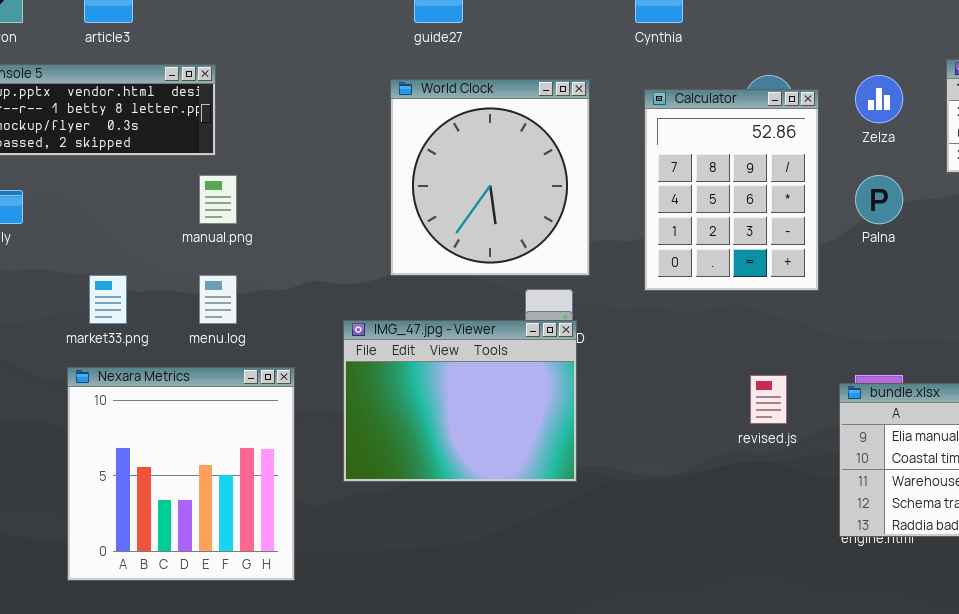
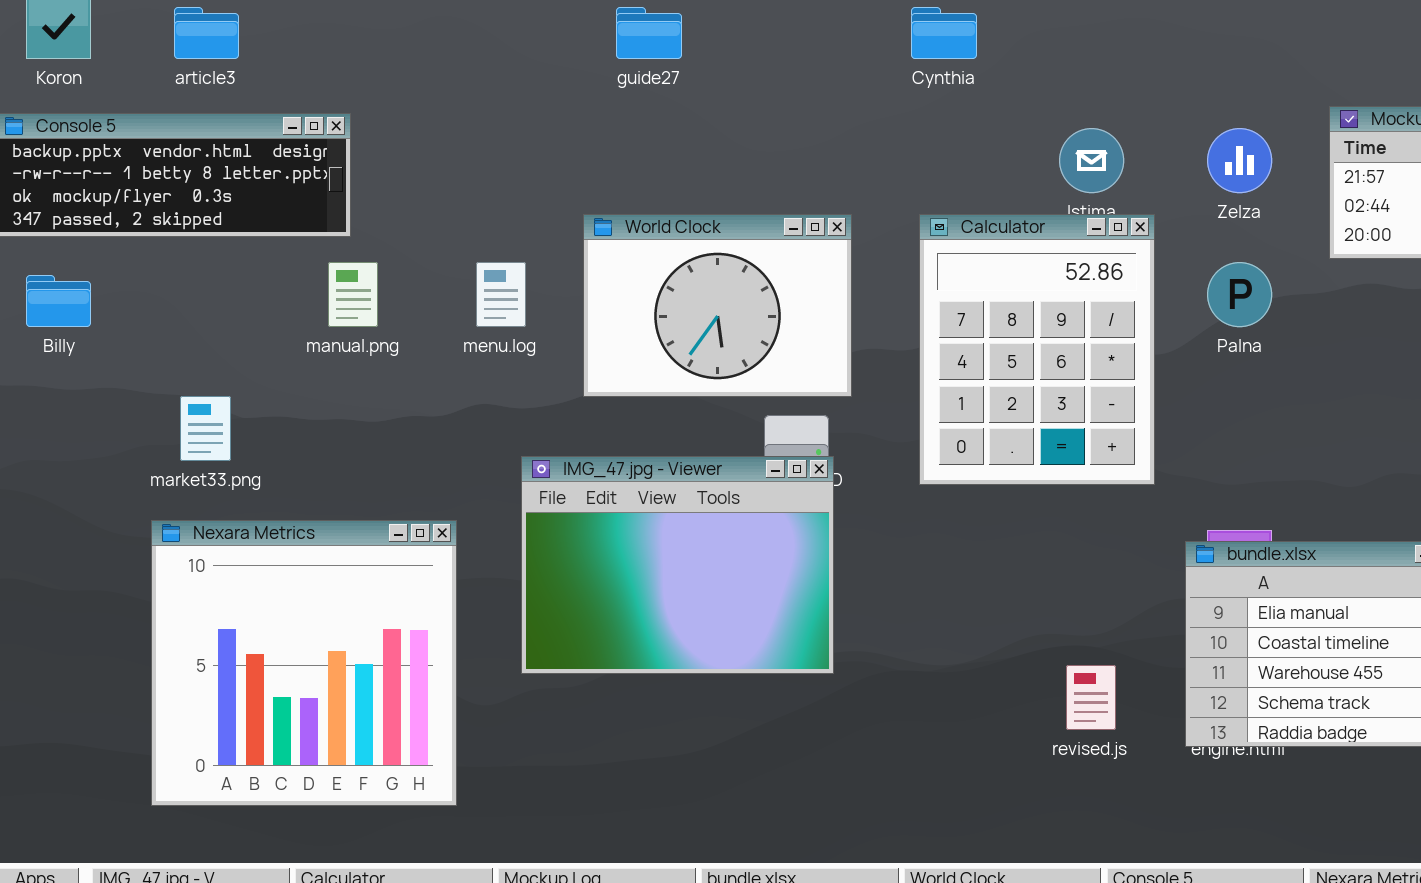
World Clock: [390,79,590,276] -> [583,214,852,397], resized
Calculator: [644,89,819,291] -> [919,214,1155,485], moved
menu.log: [199,275,237,324] -> [476,262,526,327], moved
revised.js: [750,375,787,424] -> [1066,665,1116,730], moved

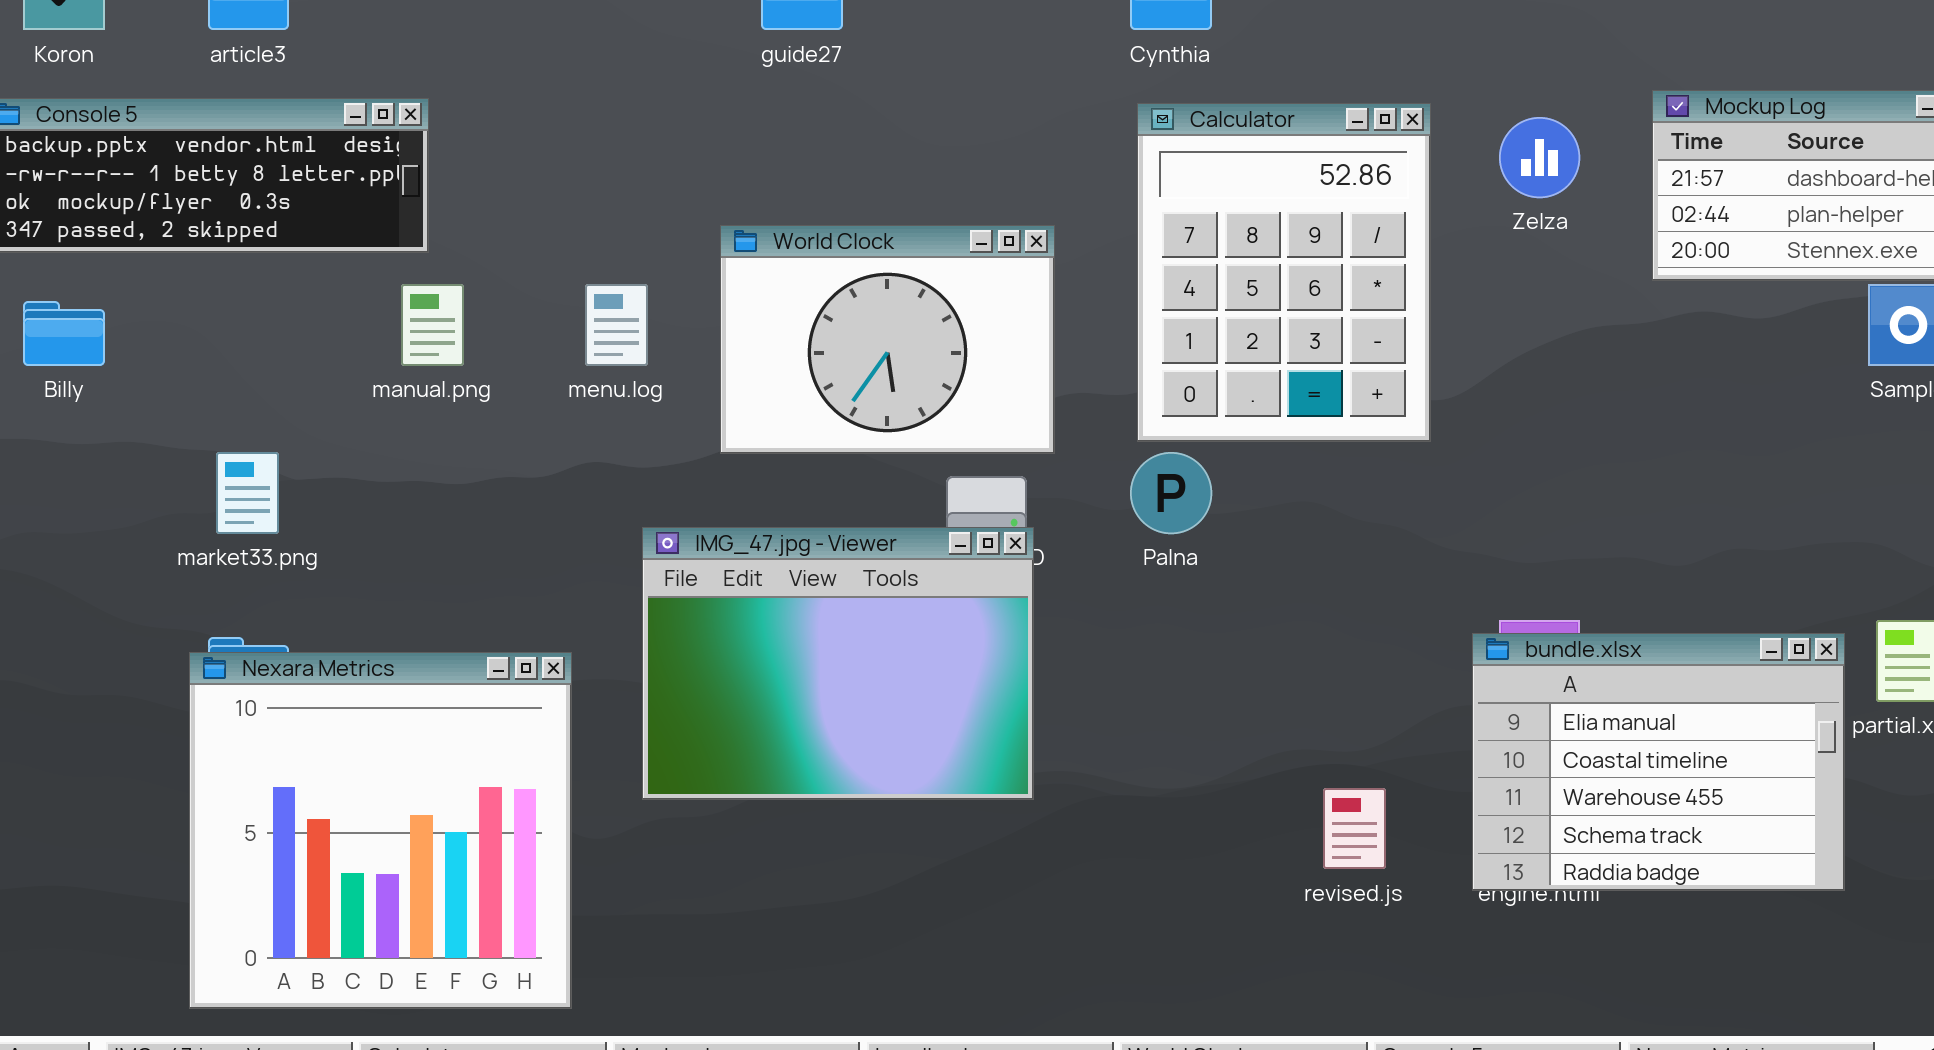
Calculator: [919,214,1155,485] -> [1137,103,1431,442], moved
Palna: [1207,262,1272,327] -> [1130,452,1212,534], moved
Nexara Metrics: [151,520,457,806] -> [189,652,572,1009], moved

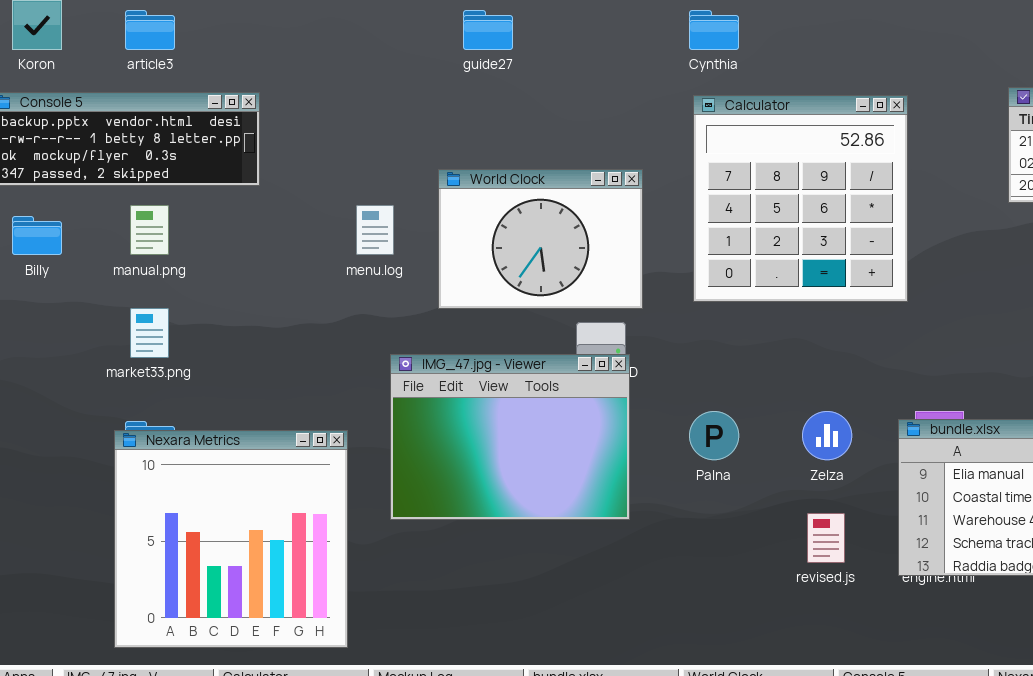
Calculator: [1137,103,1431,442] -> [693,95,908,302], resized
Zelza: [1499,117,1580,198] -> [802,411,852,460], moved
manual.png: [401,284,464,366] -> [130,205,169,255], moved
Palna: [1130,452,1212,534] -> [689,411,739,460], moved

